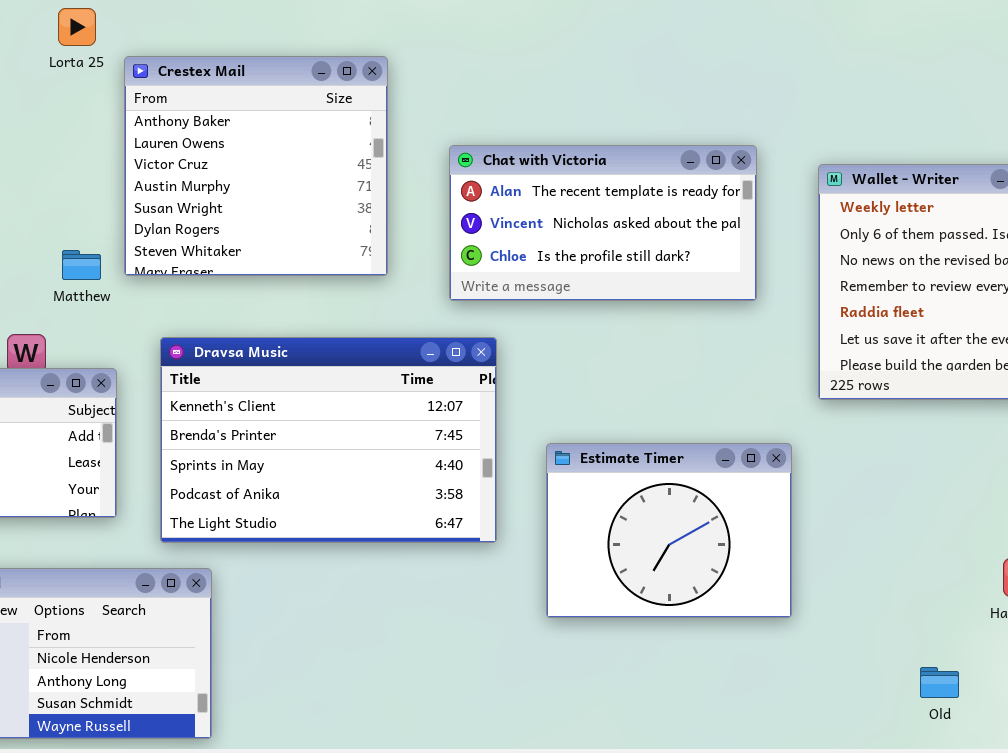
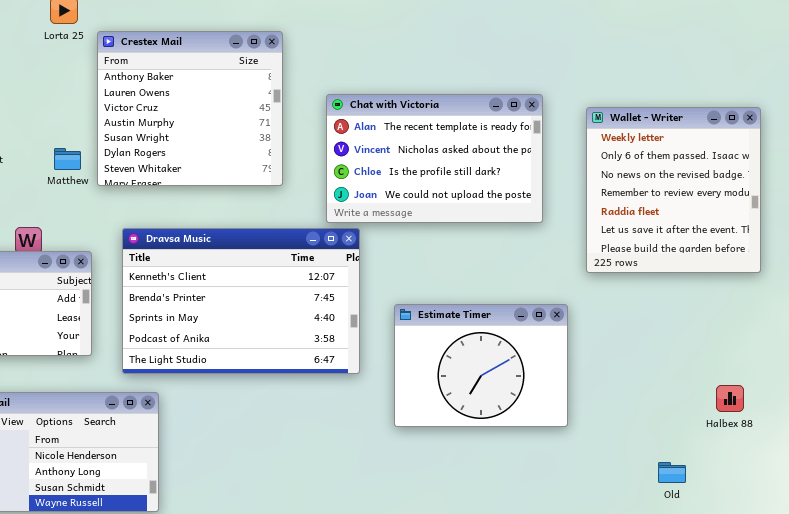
Chat with Victoria: [449,145,757,301] -> [326,94,543,223], resized
Matthew: [62,250,101,280] -> [54,148,81,170], moved

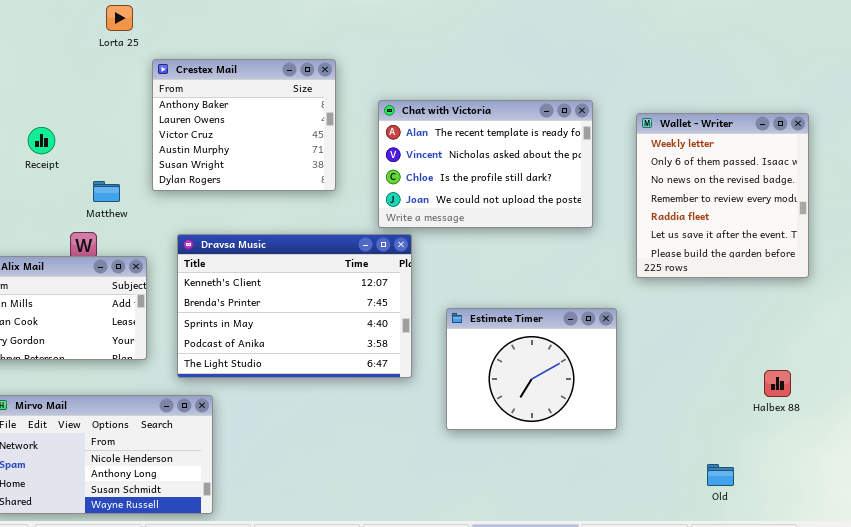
Crestex Mail: [97,31,283,186] -> [152,59,336,191], resized
Matthew: [54,148,81,170] -> [93,181,120,202], moved
Halbex 88: [716,385,744,412] -> [764,370,791,397], moved

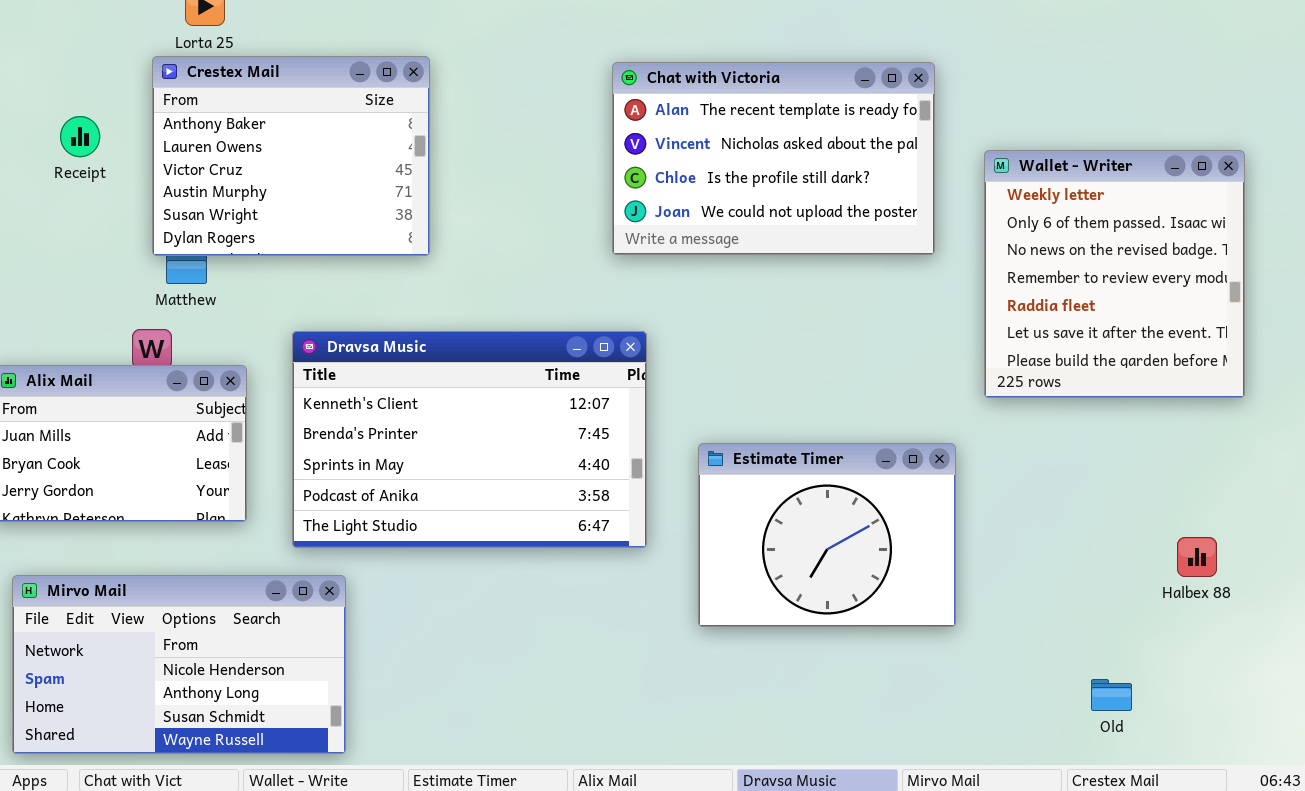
Crestex Mail: [152,59,336,191] -> [152,56,430,256], moved
Chat with Victoria: [378,100,593,228] -> [612,62,935,255], moved
Receipt: [28,127,55,154] -> [60,116,100,157], moved

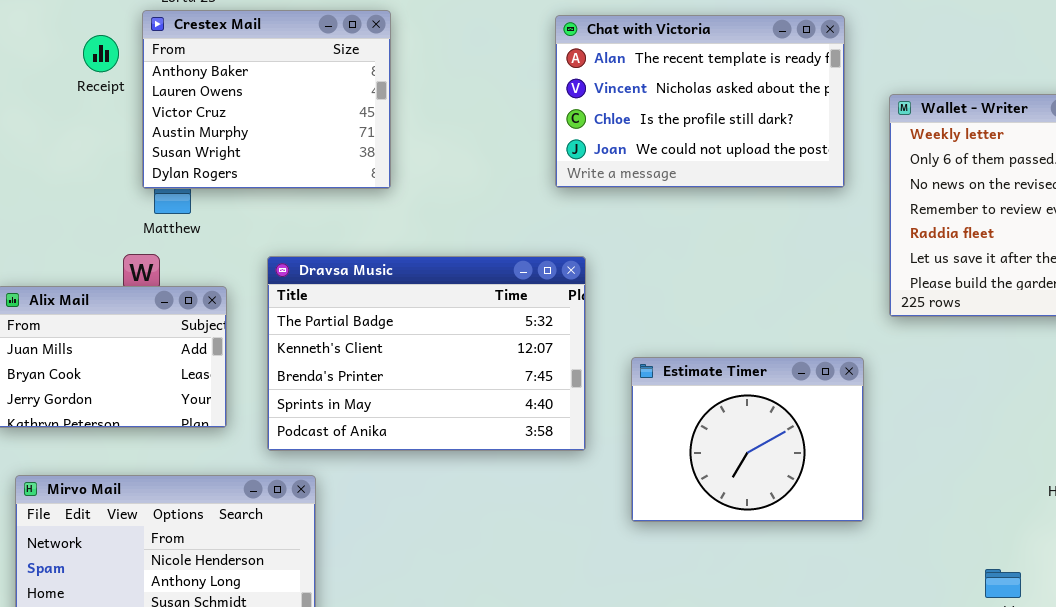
Receipt: [60,116,100,157] -> [83,35,119,72], moved
Dravsa Music: [292,331,647,548] -> [267,256,586,451], scrolled up 1 row

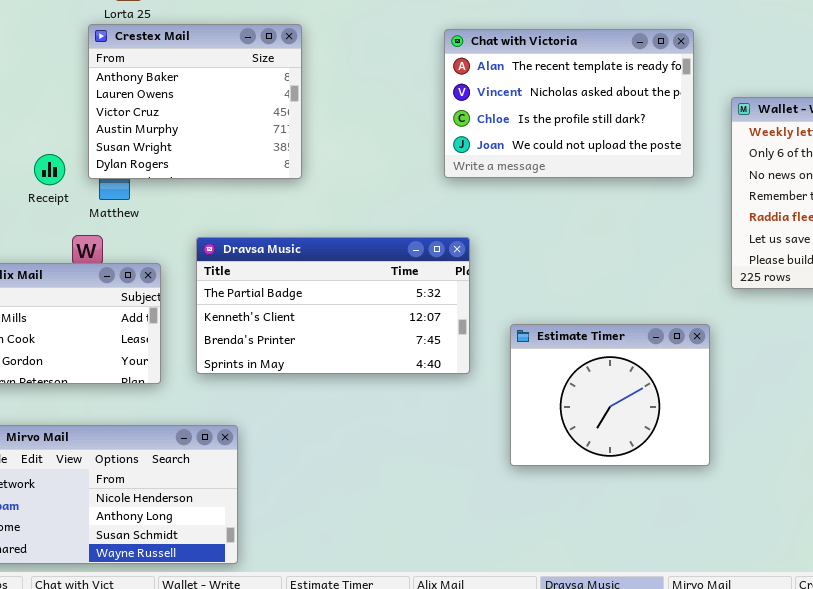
Receipt: [83,35,119,72] -> [34,154,65,185], moved
Dravsa Music: [267,256,586,451] -> [196,237,470,374], resized

